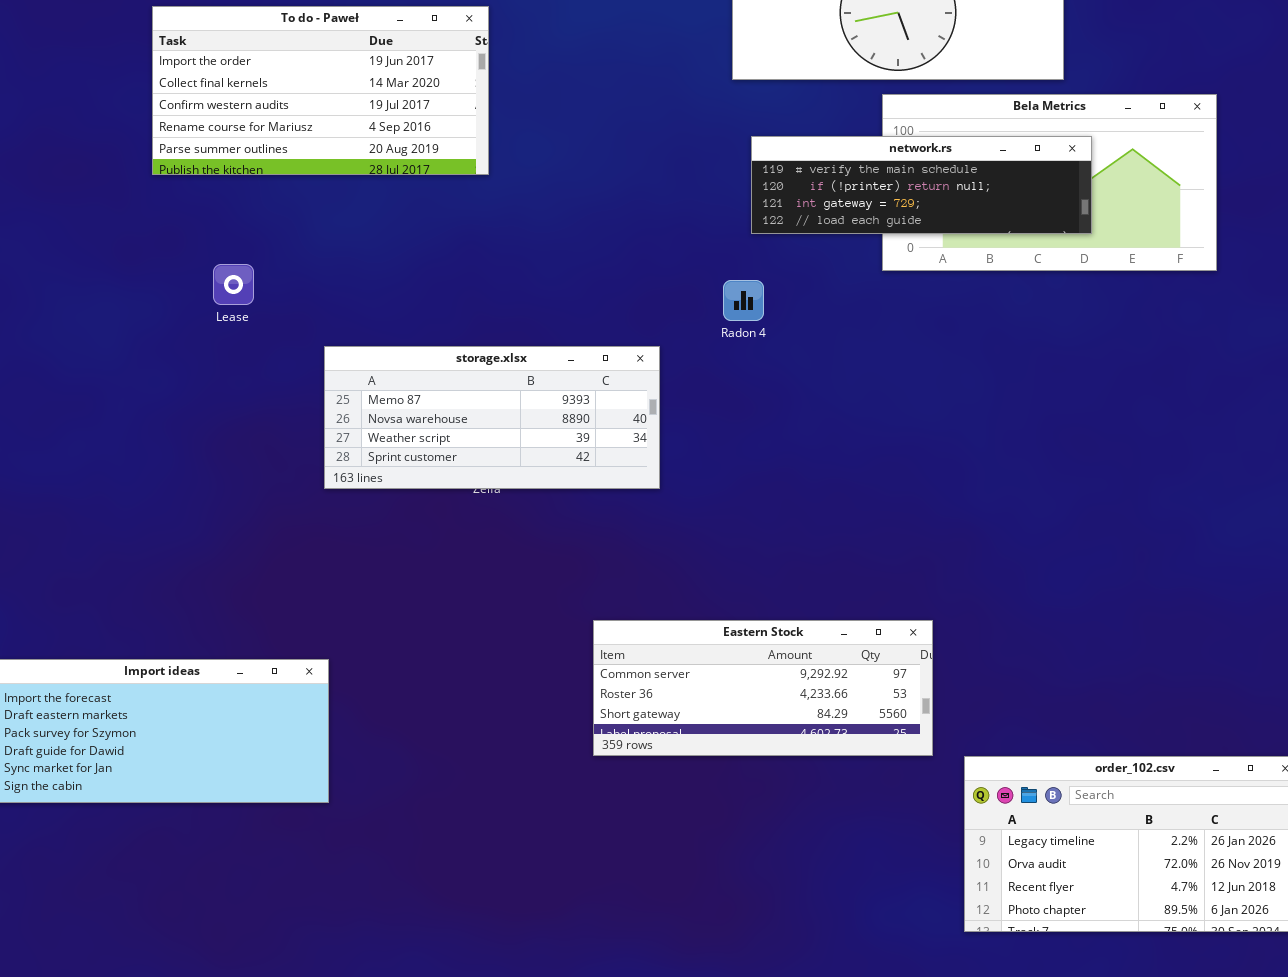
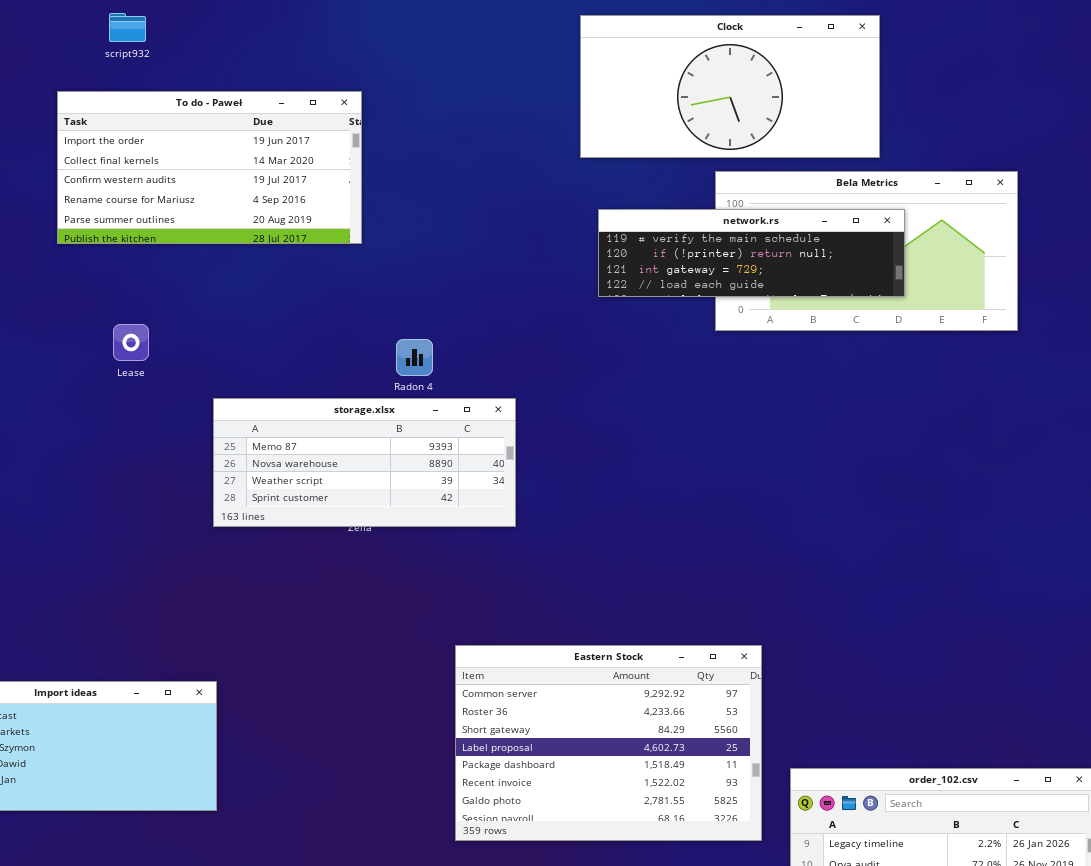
Radon 4: [723,280,764,321] -> [396,339,433,376], moved
Eastern Stock: [593,620,933,756] -> [455,645,762,841], resized

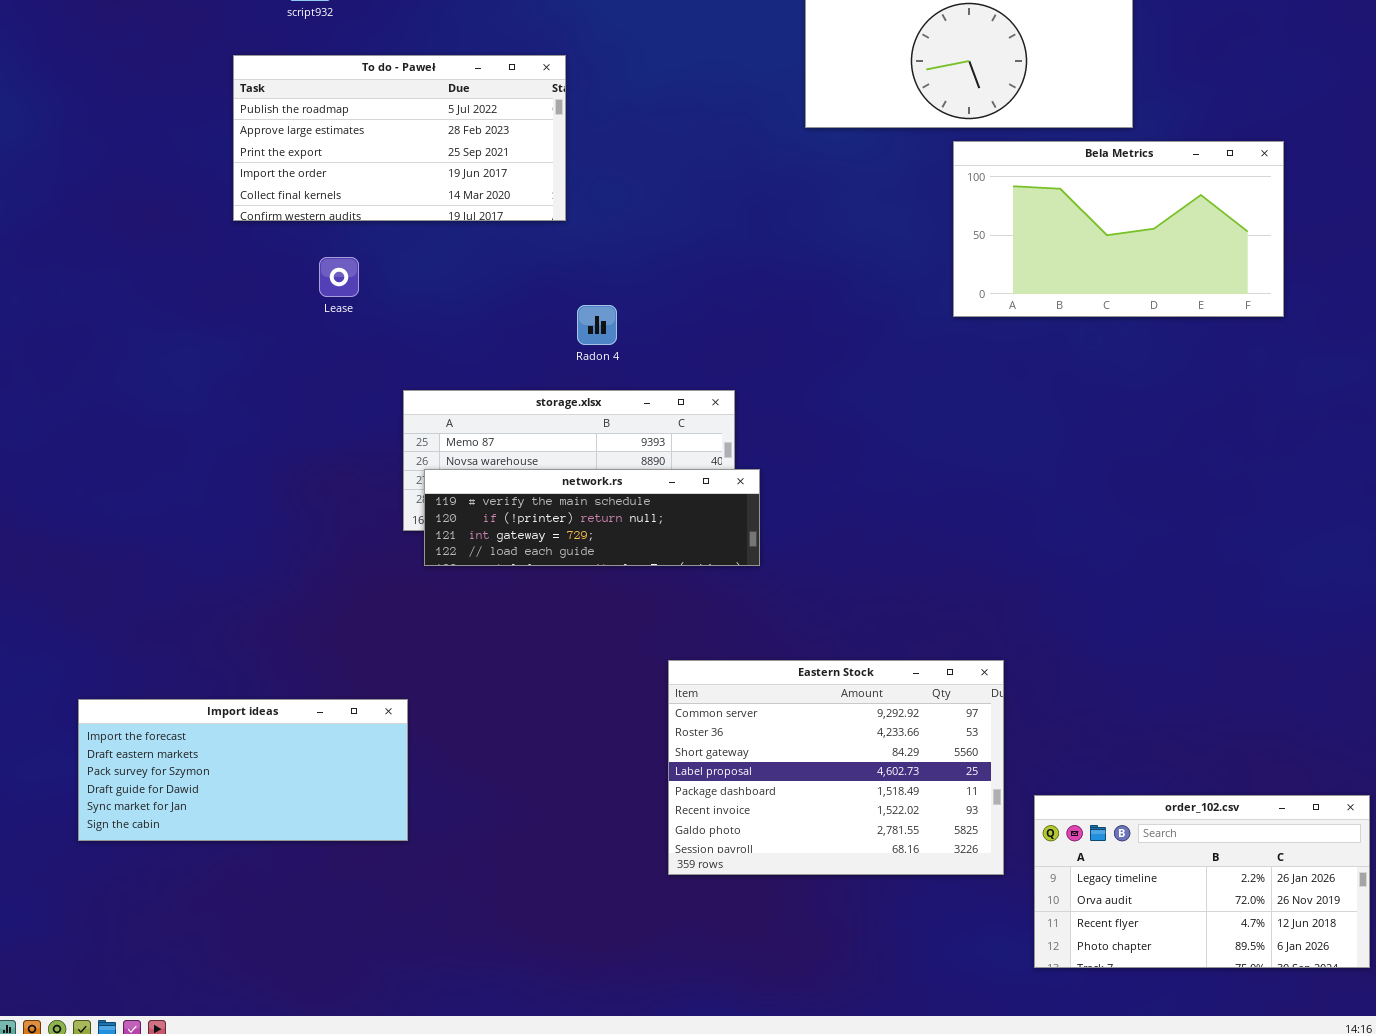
To do - Paweł: [57,91,362,244] -> [233,55,566,221], scrolled up 3 rows
network.rs: [598,209,905,297] -> [424,469,760,566], moved
Lease: [113,324,149,361] -> [319,257,359,297], moved
Radon 4: [396,339,433,376] -> [577,305,617,345], moved

